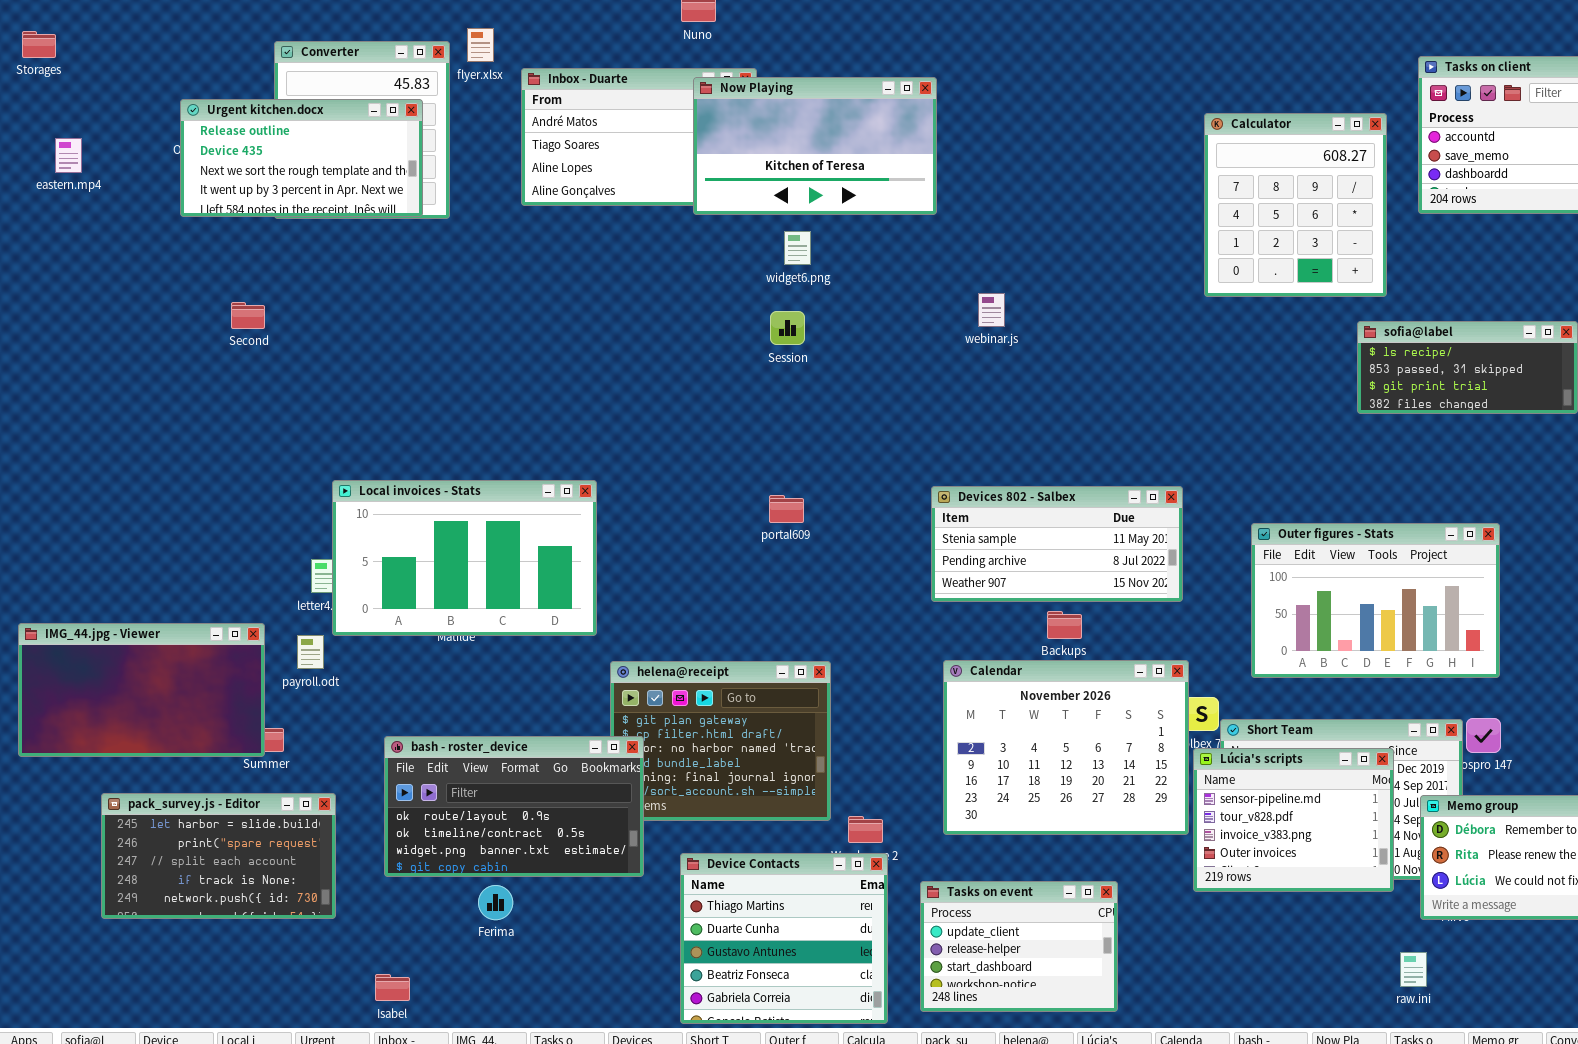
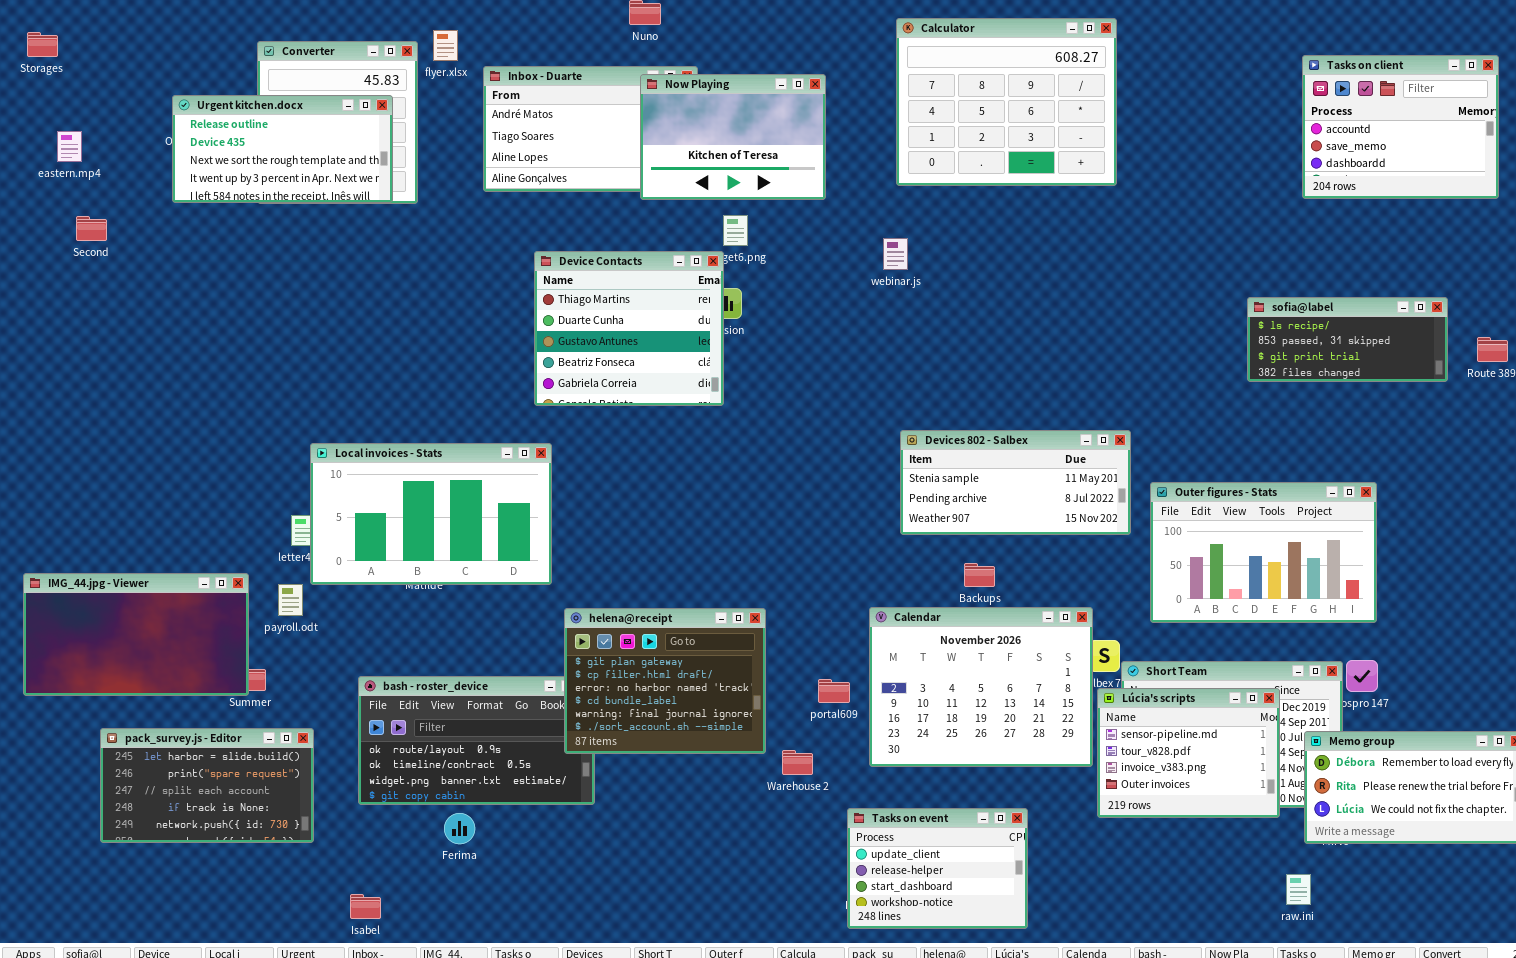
Now Playing: [693,77,937,215] -> [640,74,826,200], resized
Calculator: [1204,113,1387,297] -> [896,18,1117,186], moved, resized
webinar.js: [978,293,1005,327] -> [883,238,908,270], moved
Second: [231,302,265,329] -> [76,216,107,241], moved
Devices 802 - Salbex: [931,486,1183,602] -> [900,430,1131,535], moved
portal609: [769,495,804,523] -> [818,679,850,703], moved
helena@receipt: [610,661,831,821] -> [564,608,766,754], raised
Device Contacts: [680,853,888,1024] -> [534,251,724,406], moved

